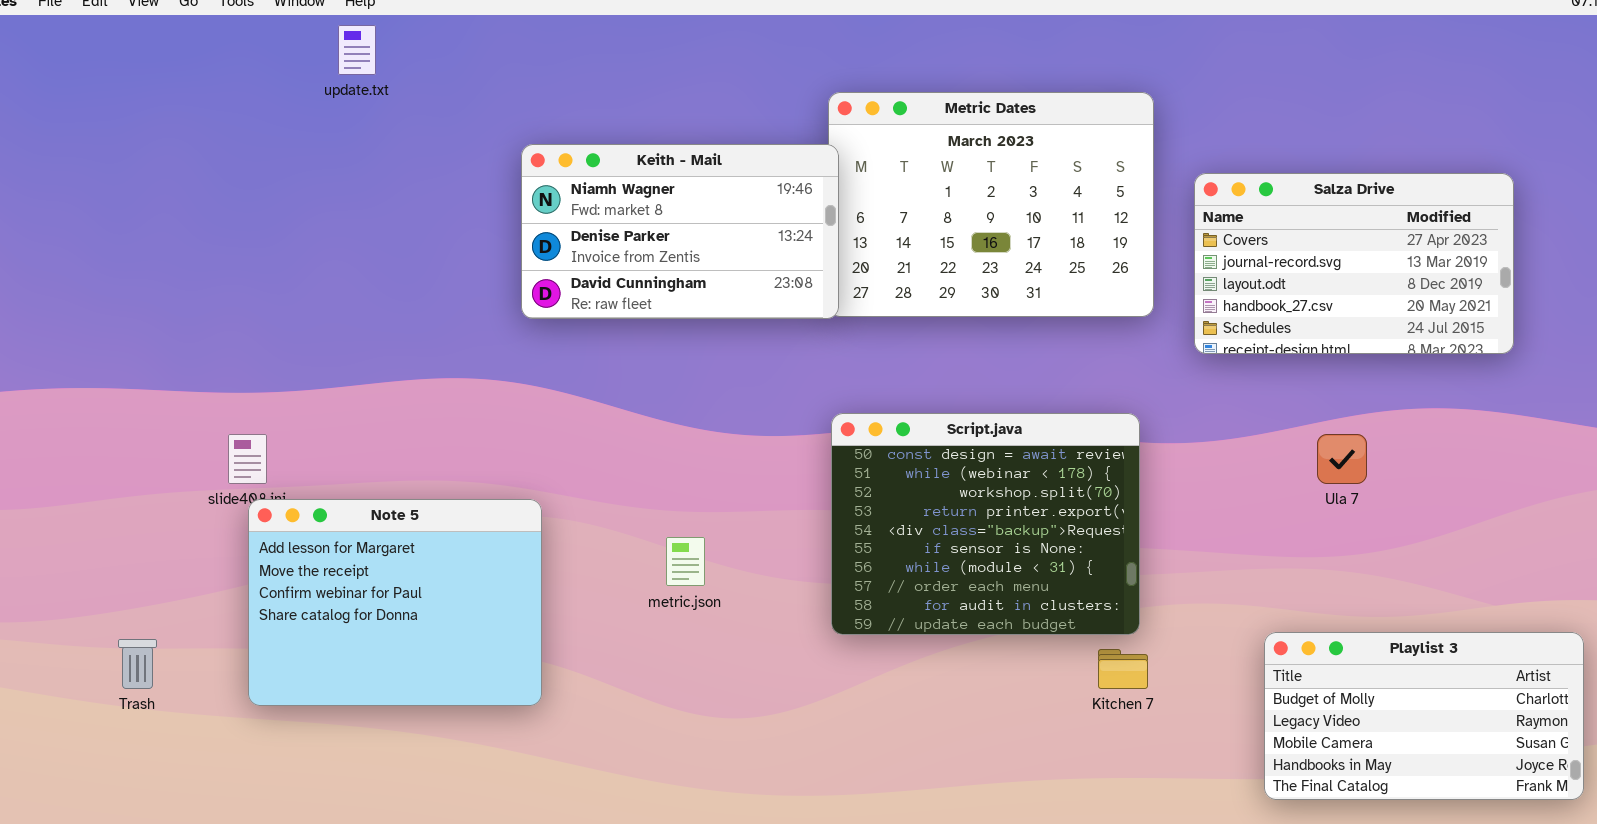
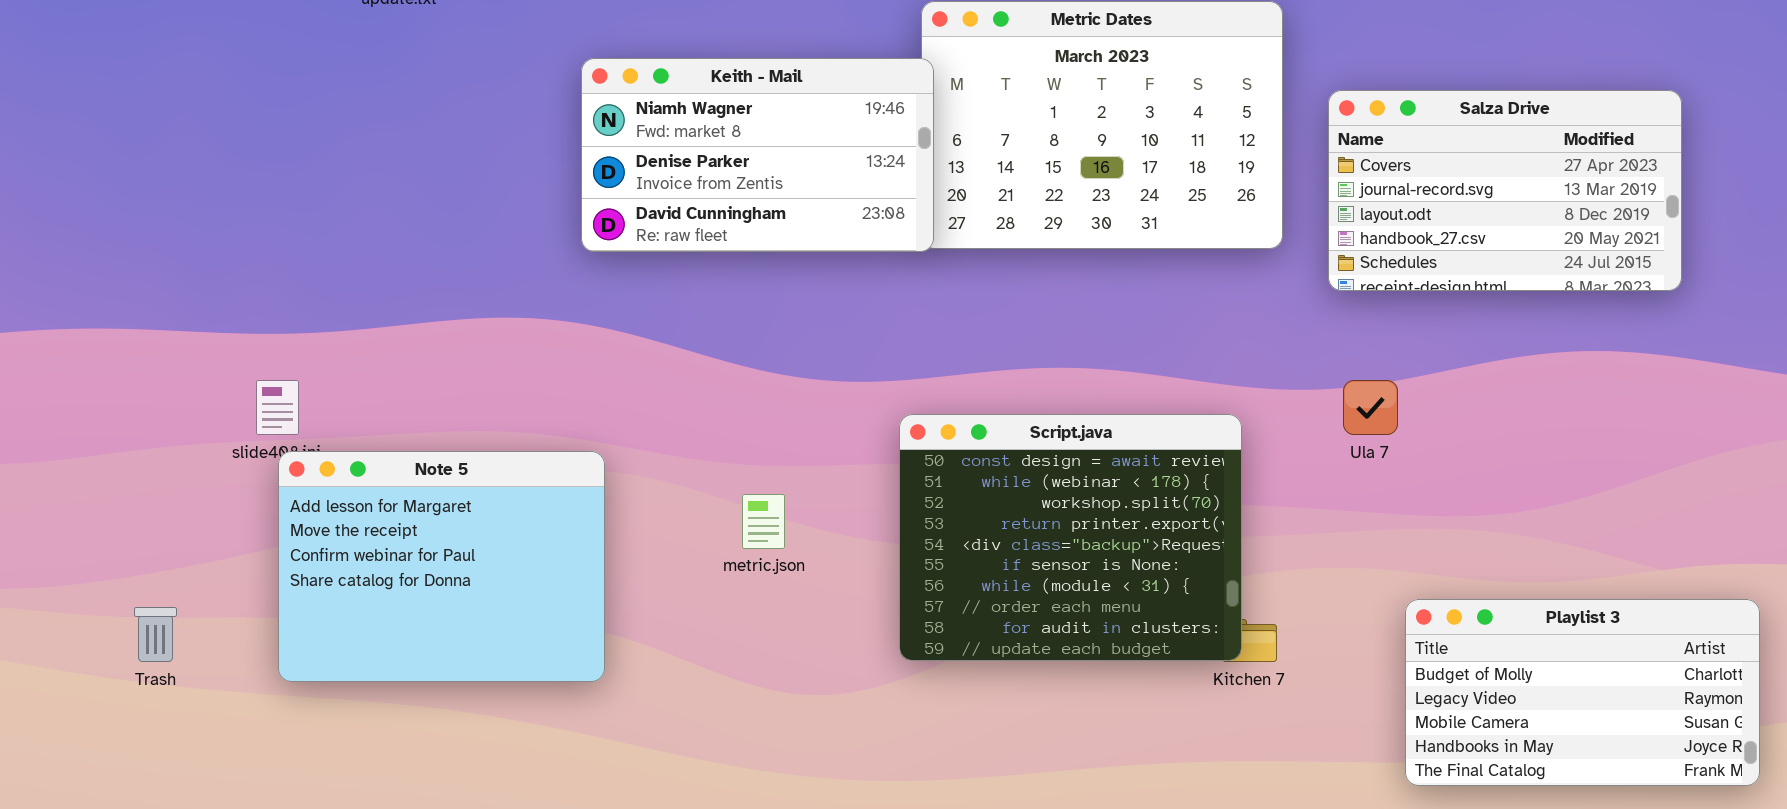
Script.java: [831,413,1140,635] -> [899,414,1242,661], moved
Ula 7: [1317,434,1367,484] -> [1343,380,1398,435], moved

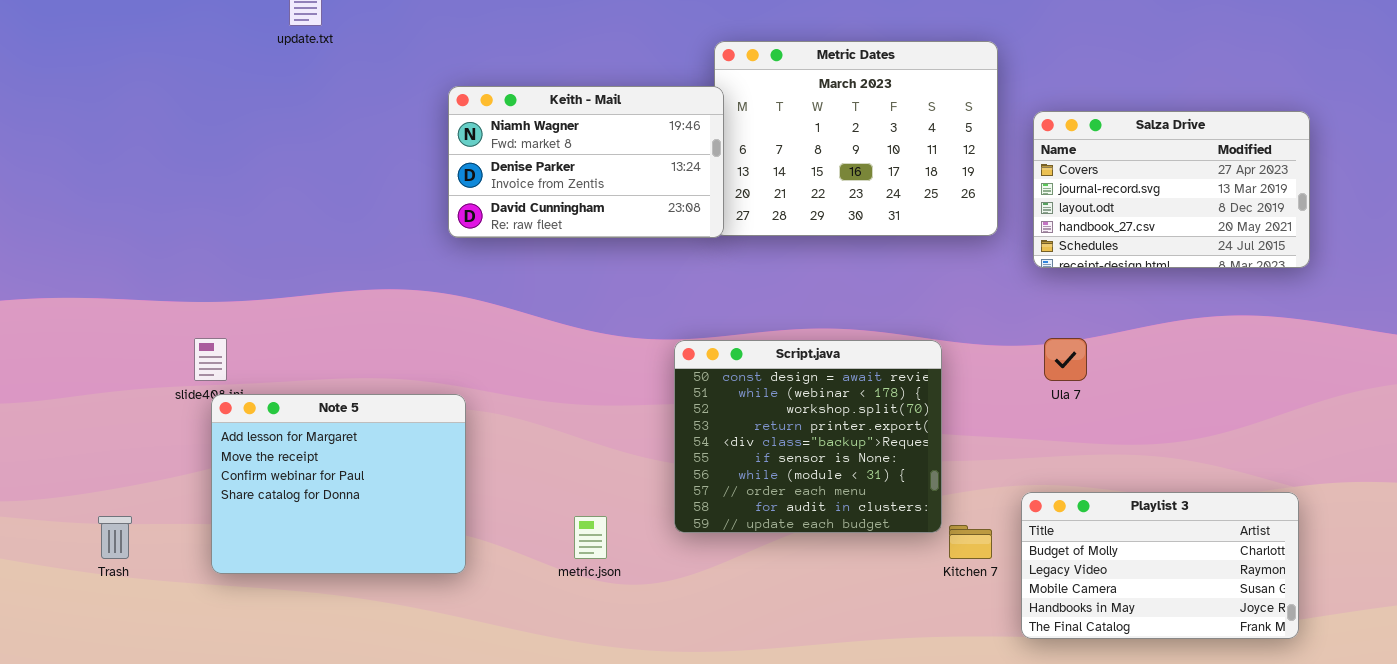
Script.java: [899,414,1242,661] -> [674,340,942,533], moved
metric.json: [742,494,785,549] -> [574,516,607,559], moved
Playlist 3: [1405,599,1760,786] -> [1021,492,1299,639], moved

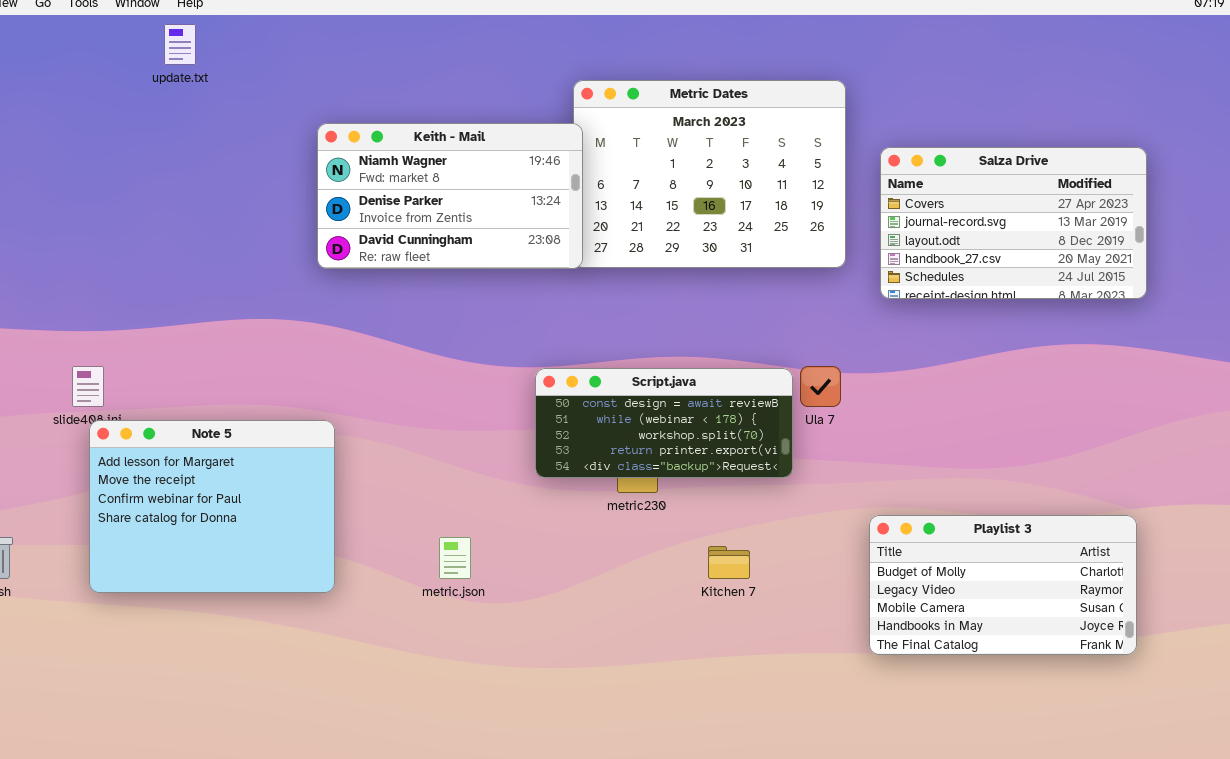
Ula 7: [1044,338,1087,381] -> [800,366,841,407], moved
Script.java: [674,340,942,533] -> [535,368,793,478], resized
Kitchen 7: [949,525,992,559] -> [708,546,750,579], moved

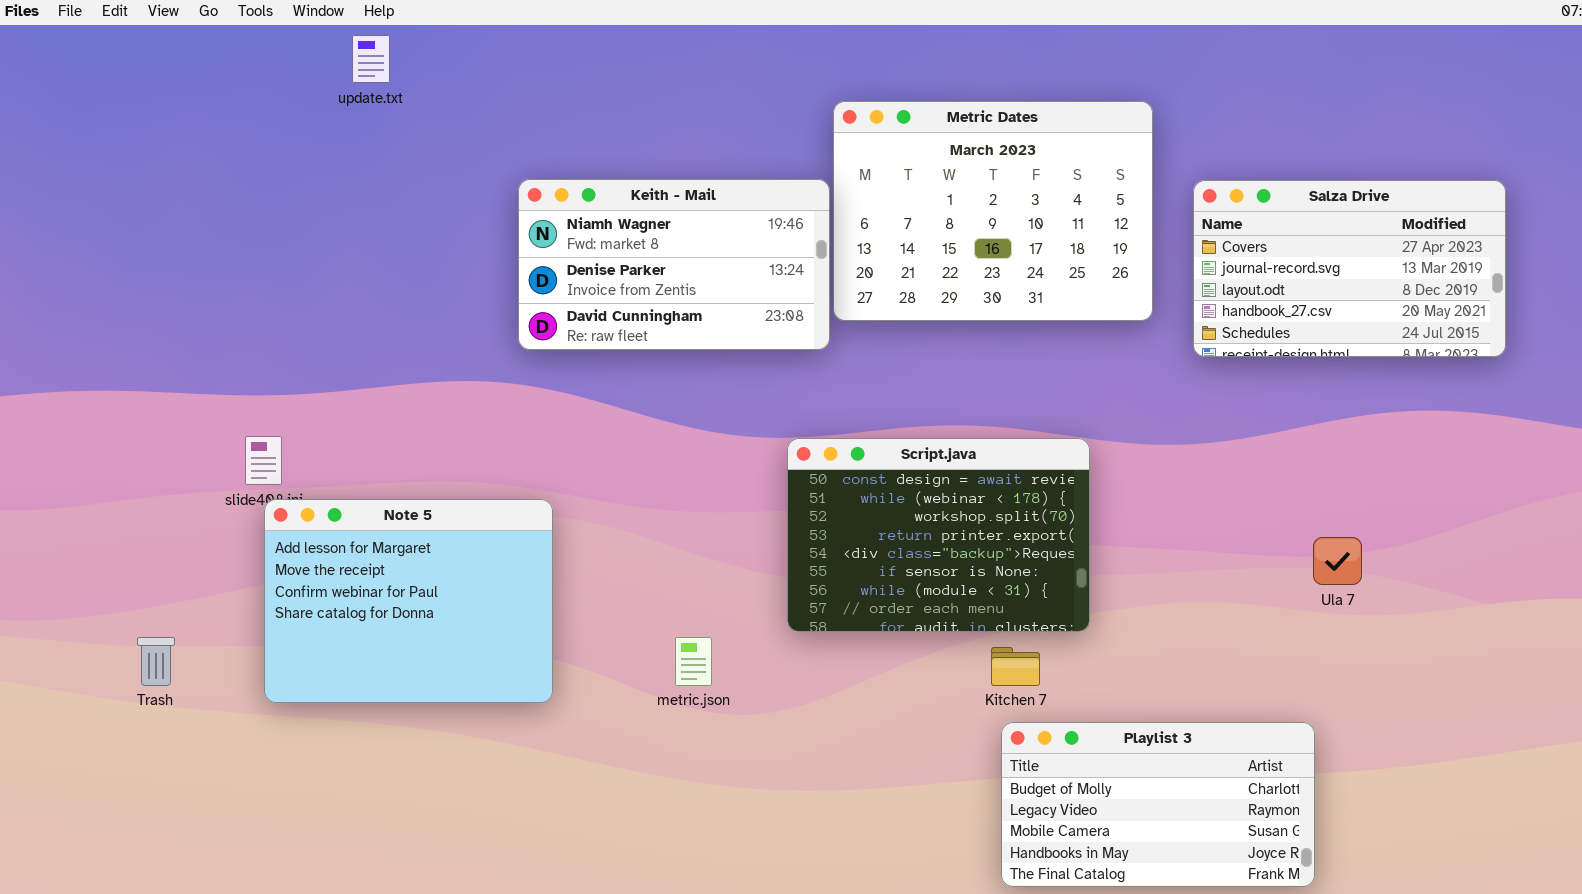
Keith - Mail: [317,123,583,269] -> [518,179,830,350], moved
Ula 7: [800,366,841,407] -> [1313,537,1362,585], moved
Script.java: [535,368,793,478] -> [787,438,1090,632], resized
Playlist 3: [869,515,1137,655] -> [1001,722,1315,887], moved

